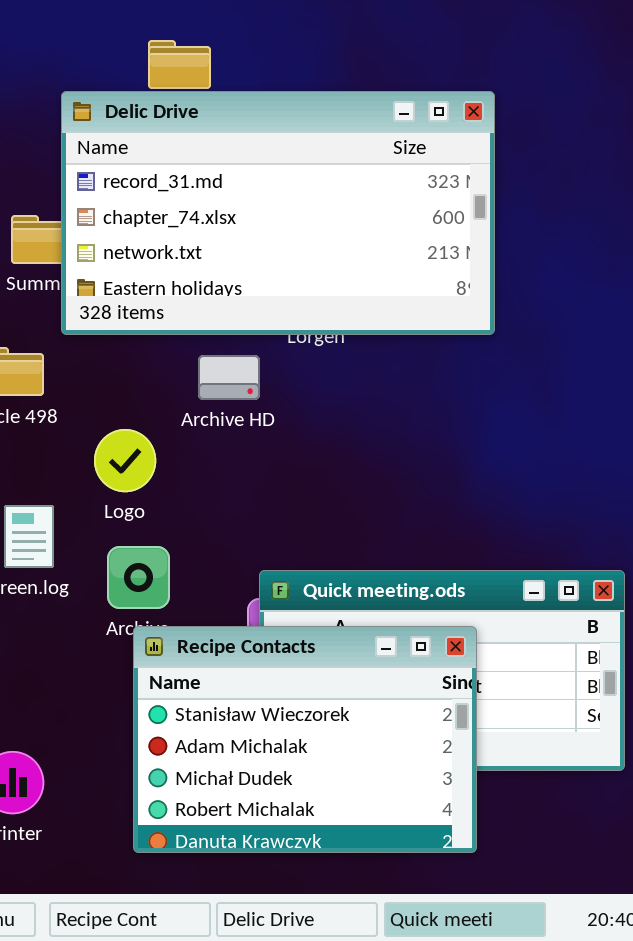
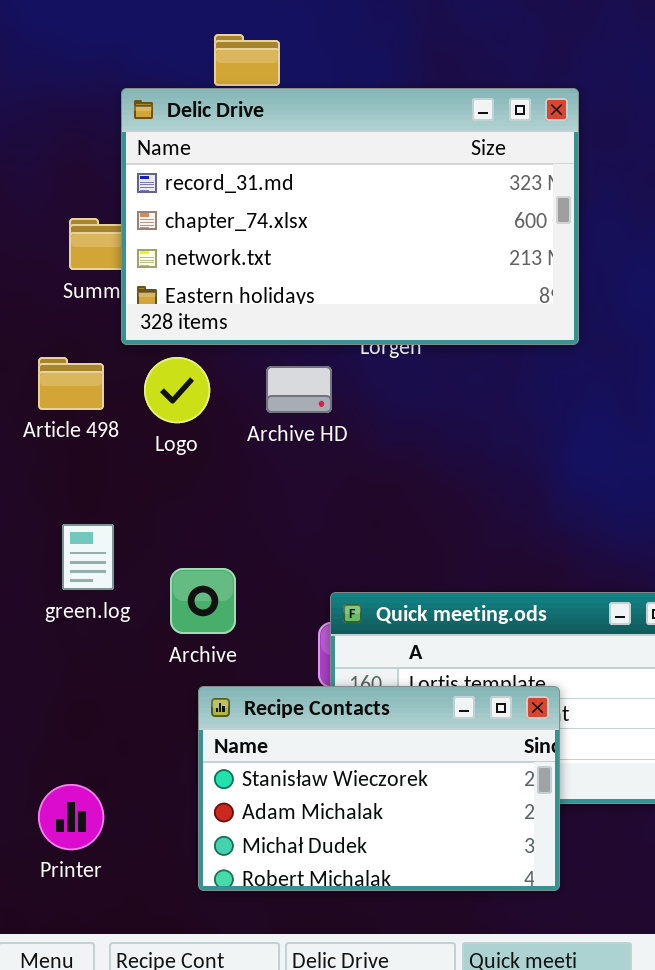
Logo: [94,429,156,492] -> [144,357,210,423], moved
Recipe Contacts: [133,626,477,853] -> [198,686,560,891], resized

